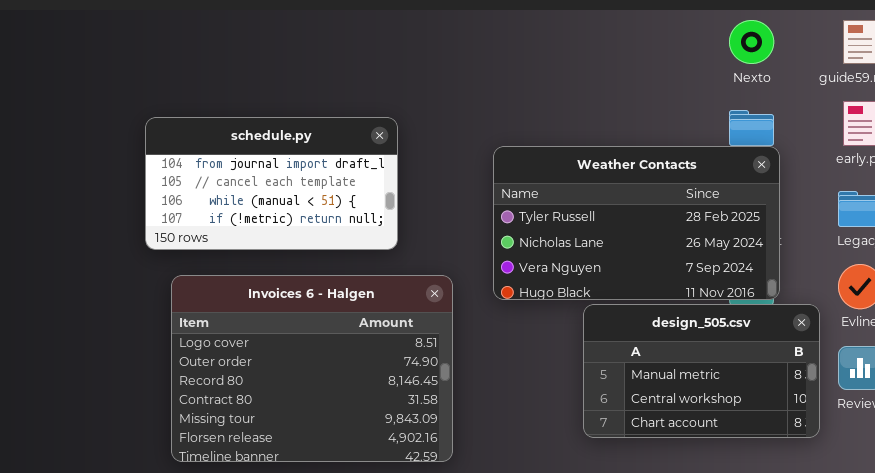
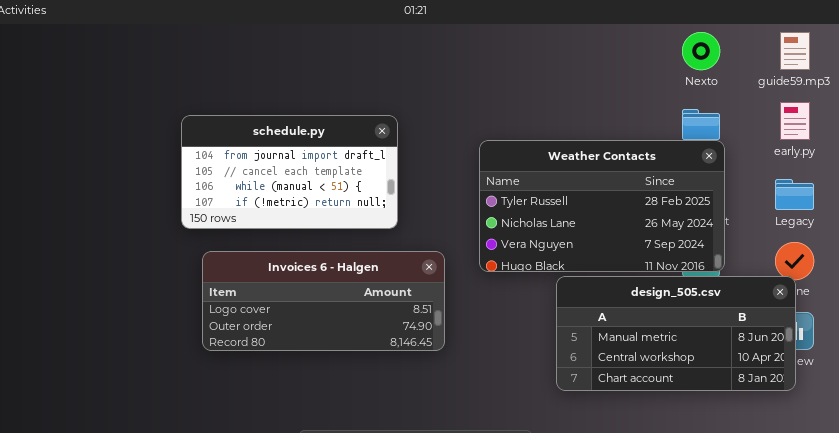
Invoices 6 - Halgen: [171,275,453,462] -> [202,251,445,351], resized
design_505.csv: [583,304,820,438] -> [556,276,796,391], resized

